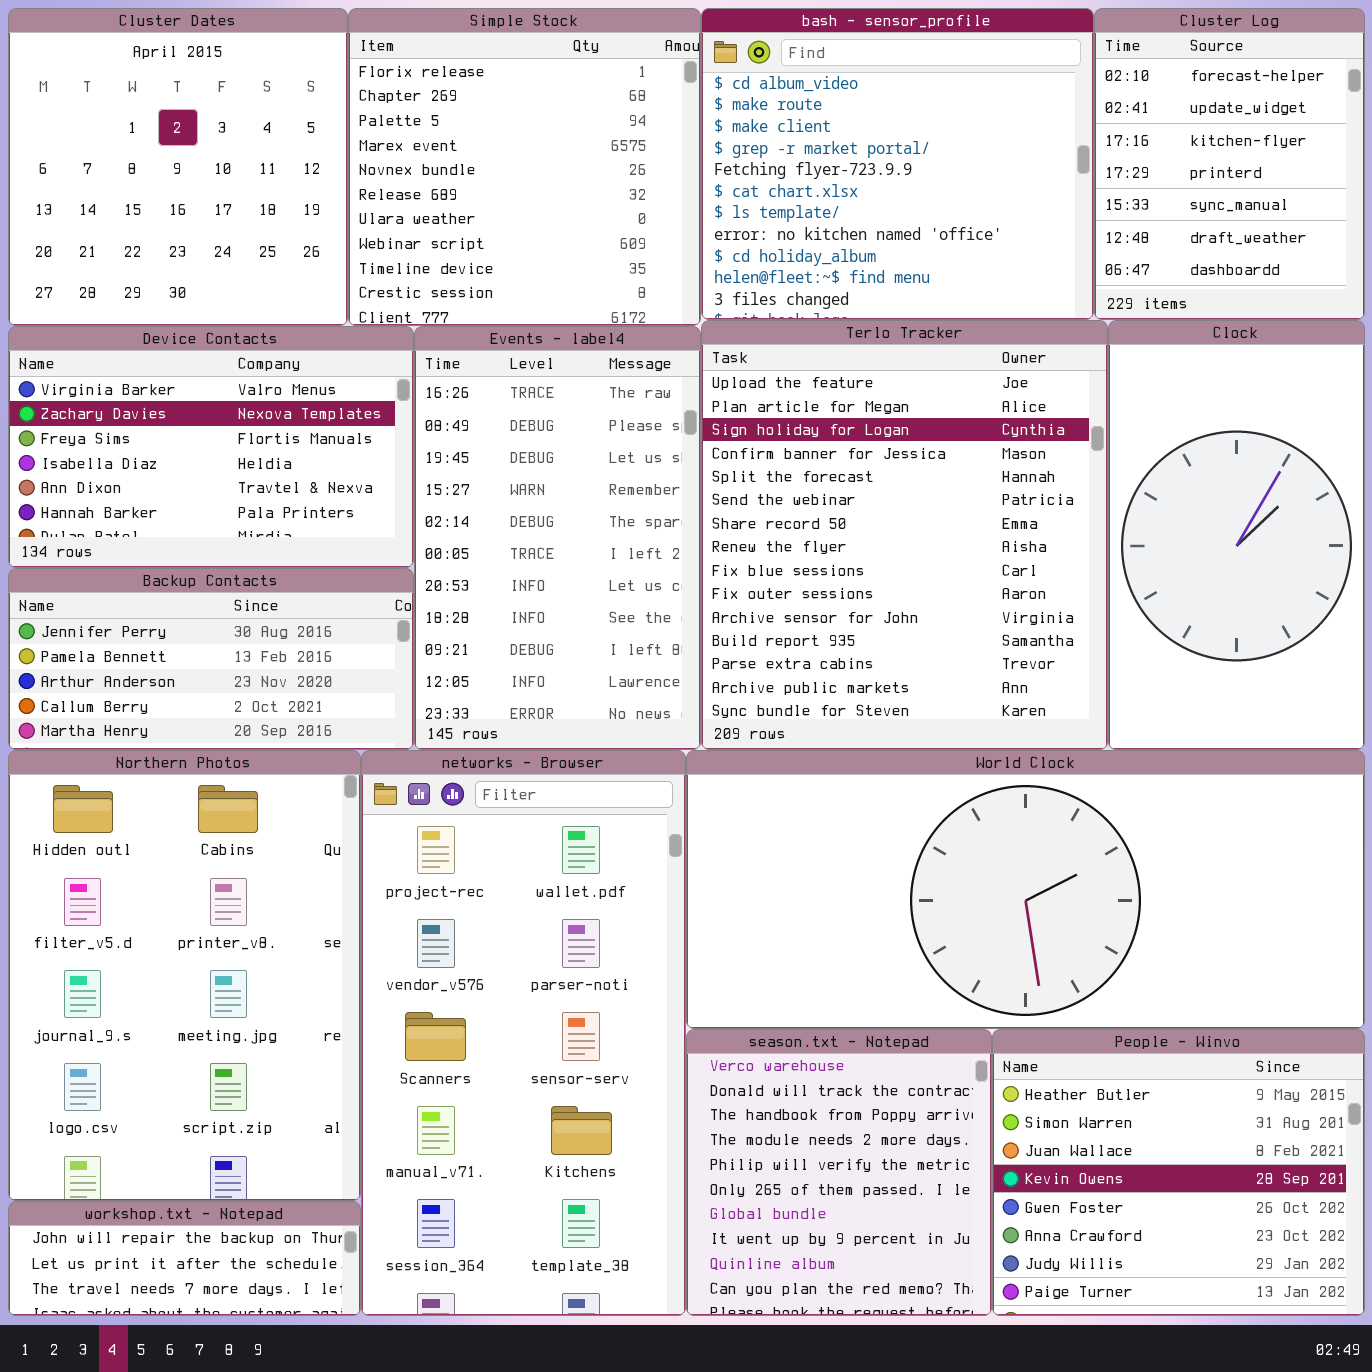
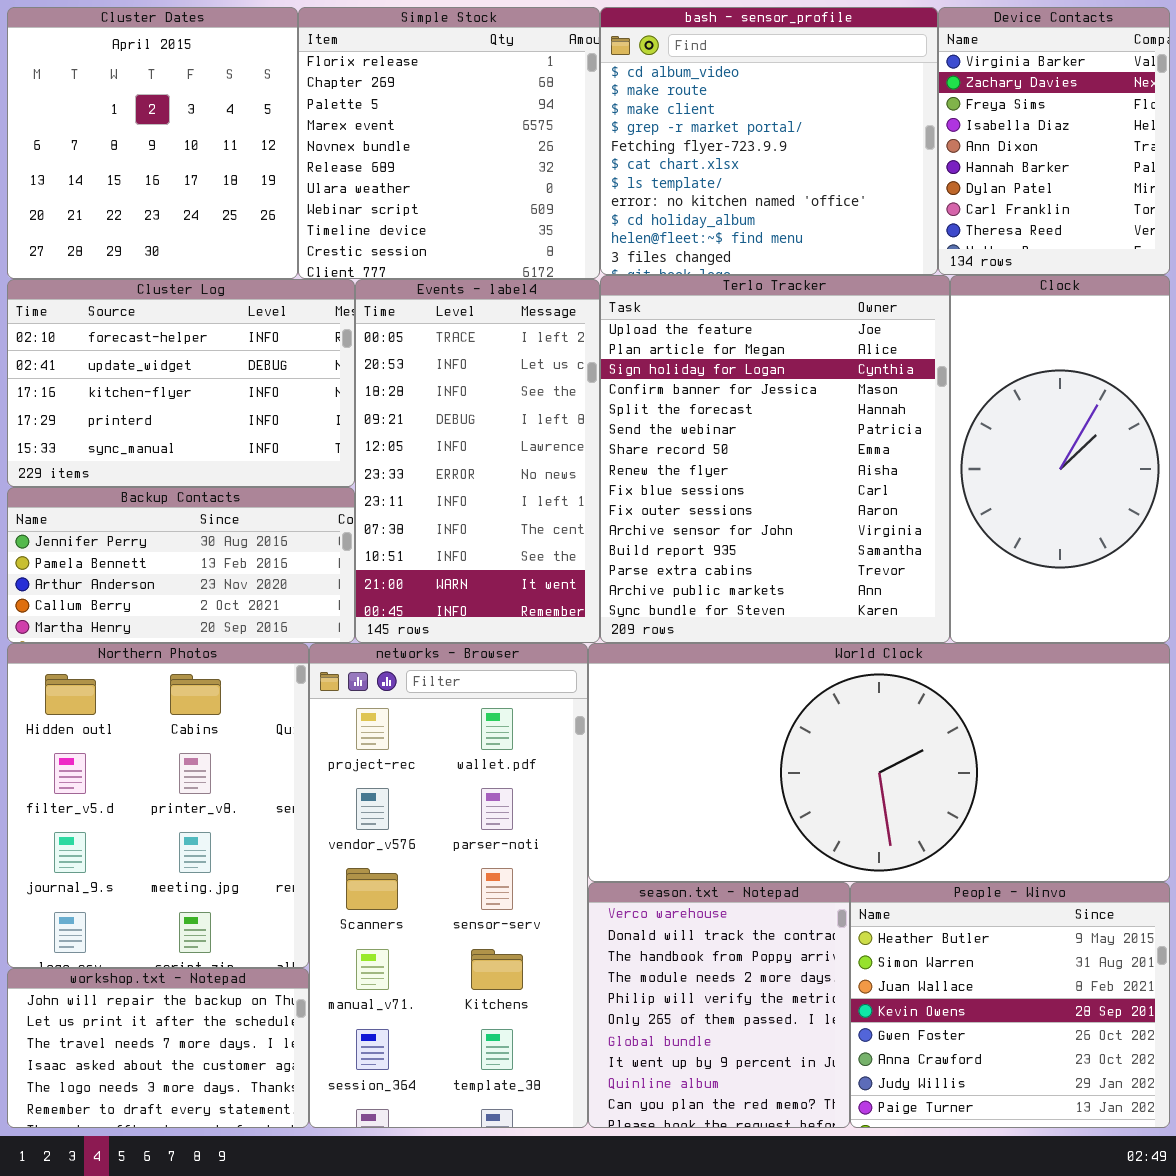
Cluster Log: [1094,8,1365,320] -> [7,279,355,487], moved, resized
Device Contacts: [8,326,414,568] -> [938,7,1170,275], moved, resized
Events - label4: [414,326,701,750] -> [355,279,600,643], scrolled down 5 rows
Northern Photos: [8,750,361,1201] -> [7,643,309,968], resized
workshop.txt - Notepad: [8,1201,361,1316] -> [7,968,309,1128], resized

